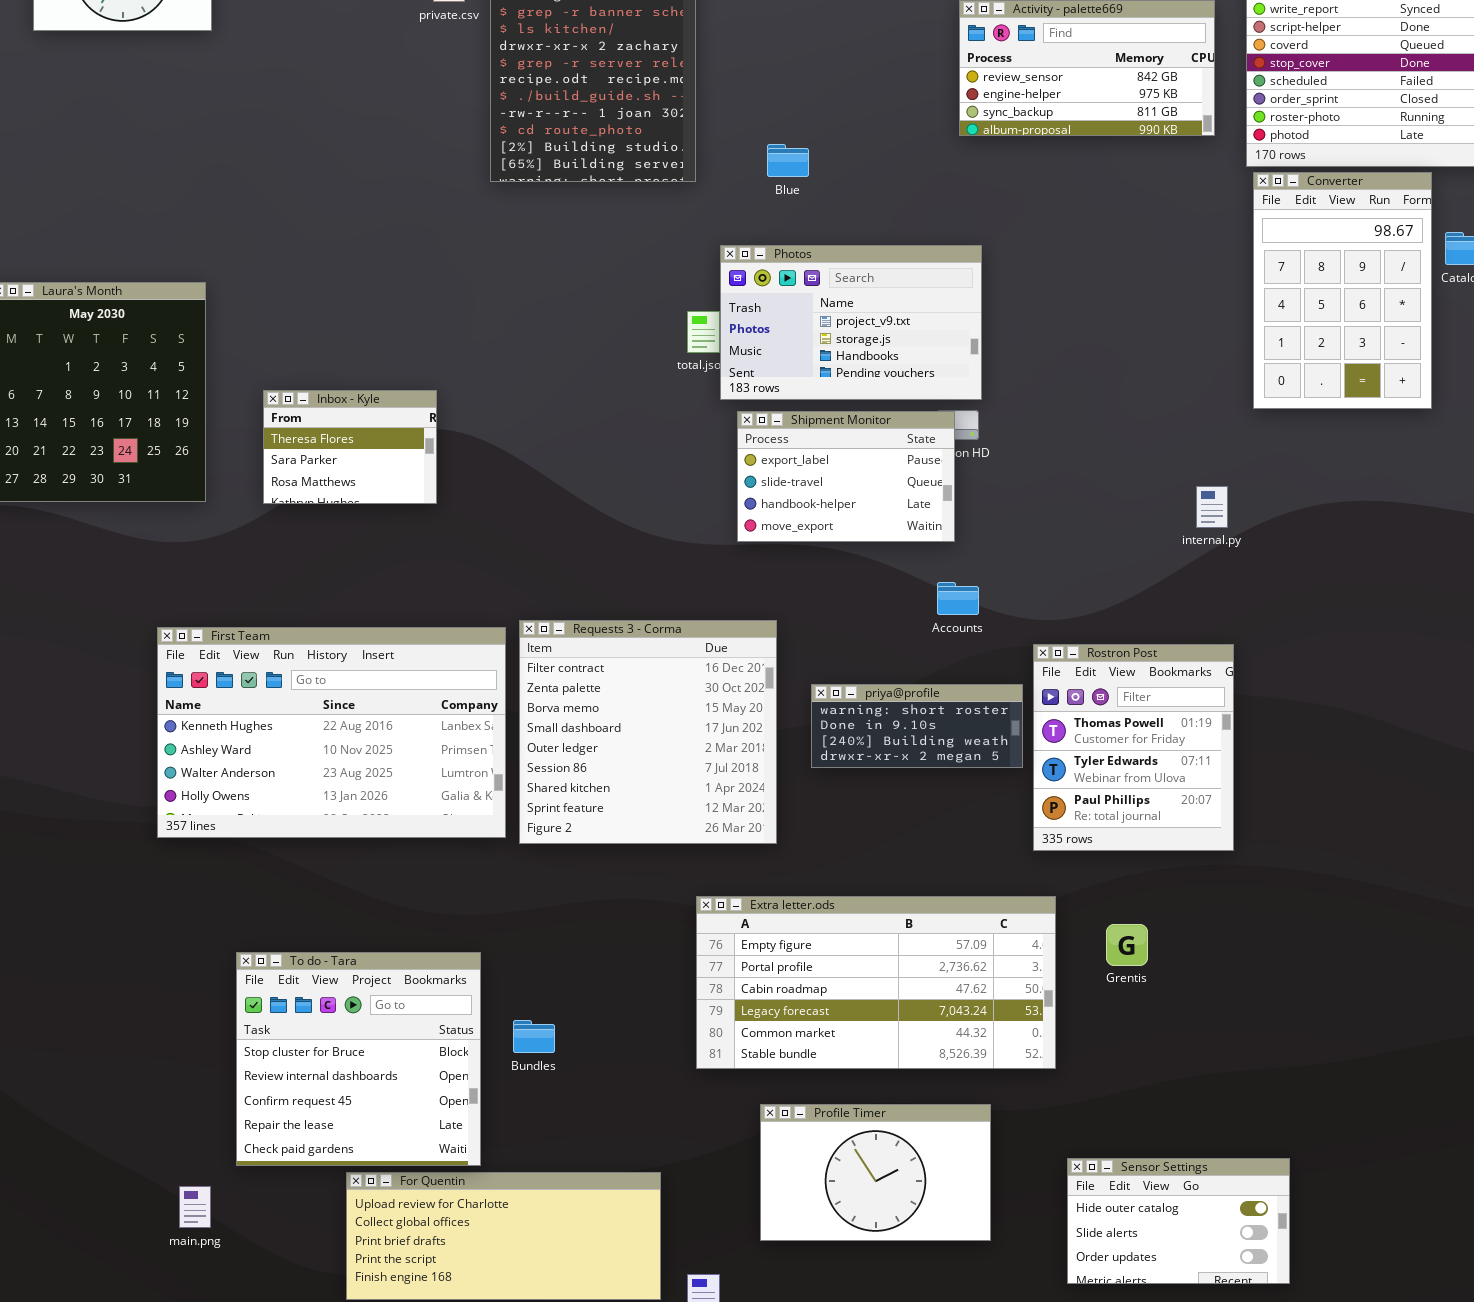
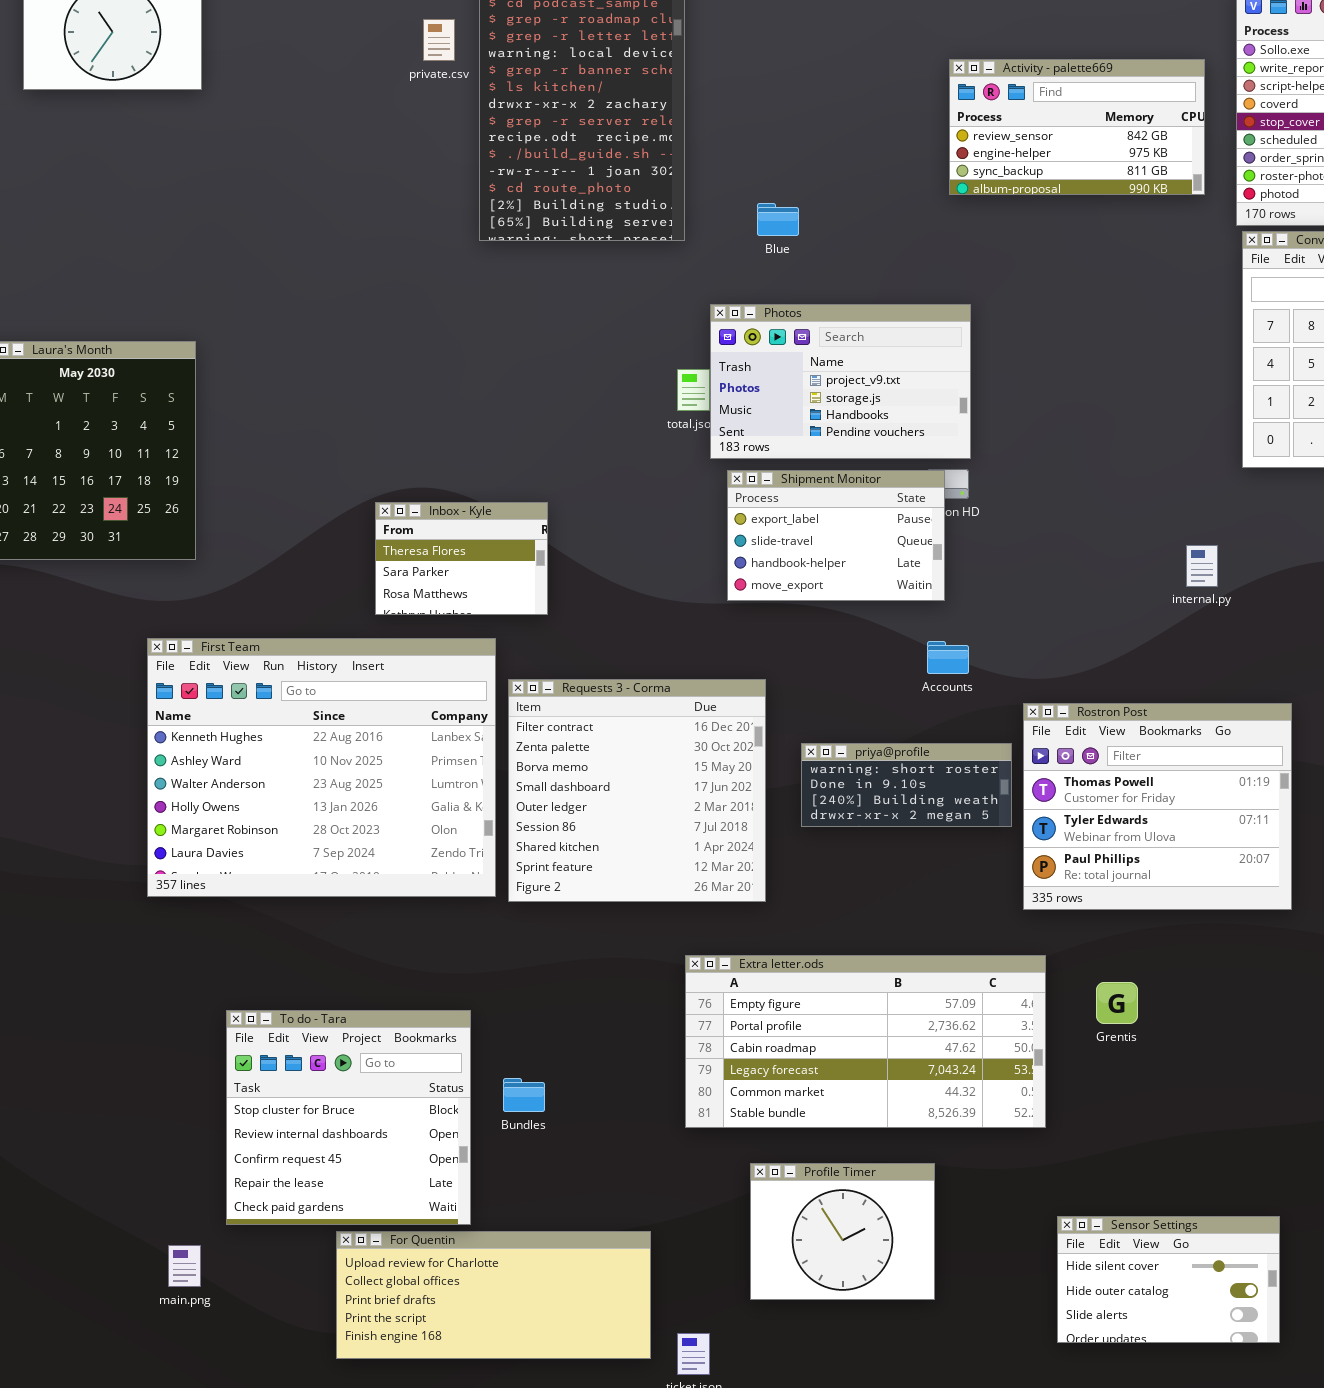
Inbox - Kyle: [263,390,437,504] -> [375,502,548,615], moved
First Team: [157,627,506,838] -> [147,638,496,897], resized
Rostron Post: [1033,644,1234,851] -> [1023,703,1292,910], resized
Profile Timer: [760,1104,991,1241] -> [750,1163,935,1300], resized
Sensor Settings: [1067,1158,1290,1284] -> [1057,1216,1280,1343], scrolled up 1 row

